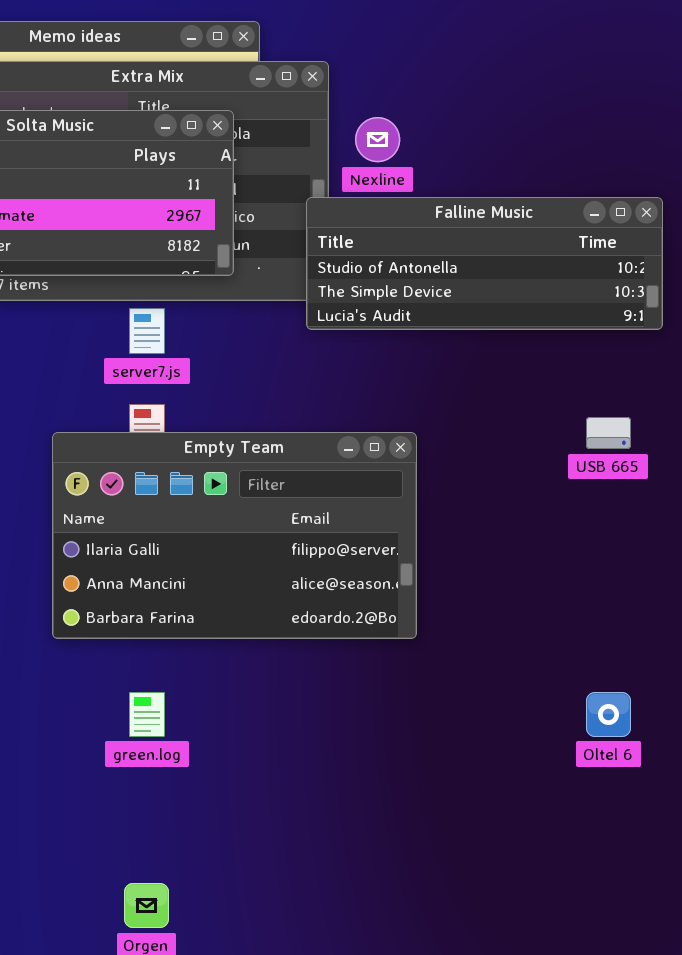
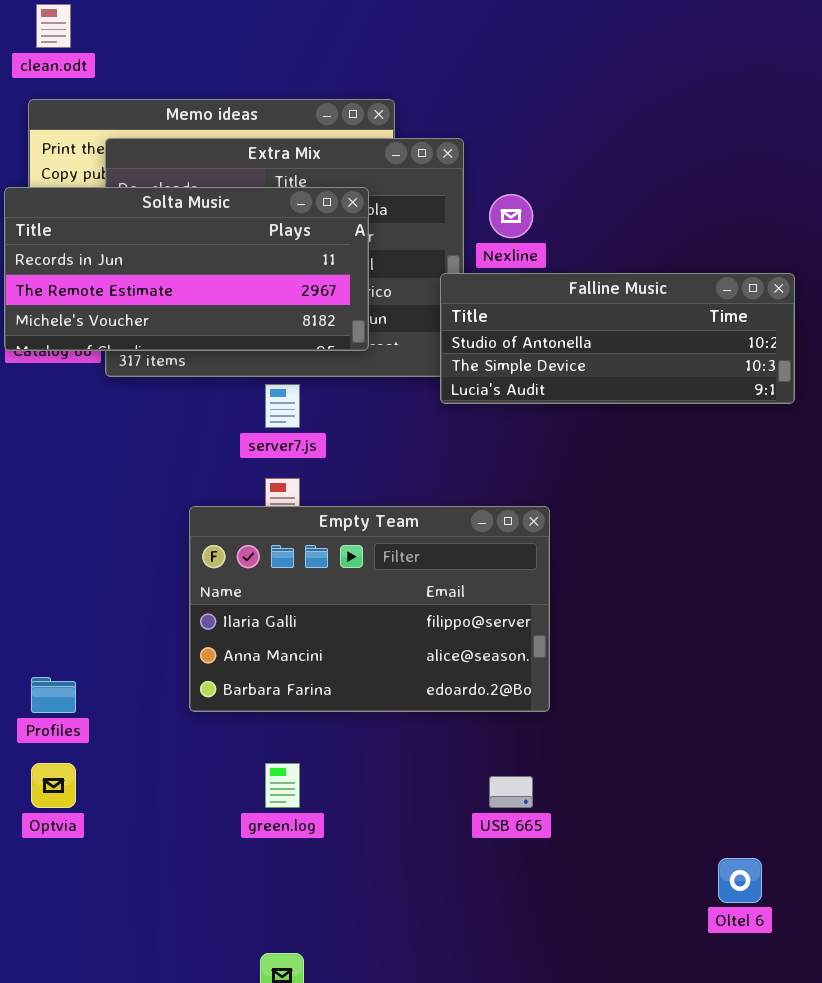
USB 665: [586,417,631,449] -> [489,776,533,808], moved
Oltel 6: [586,692,631,737] -> [718,858,762,903], moved

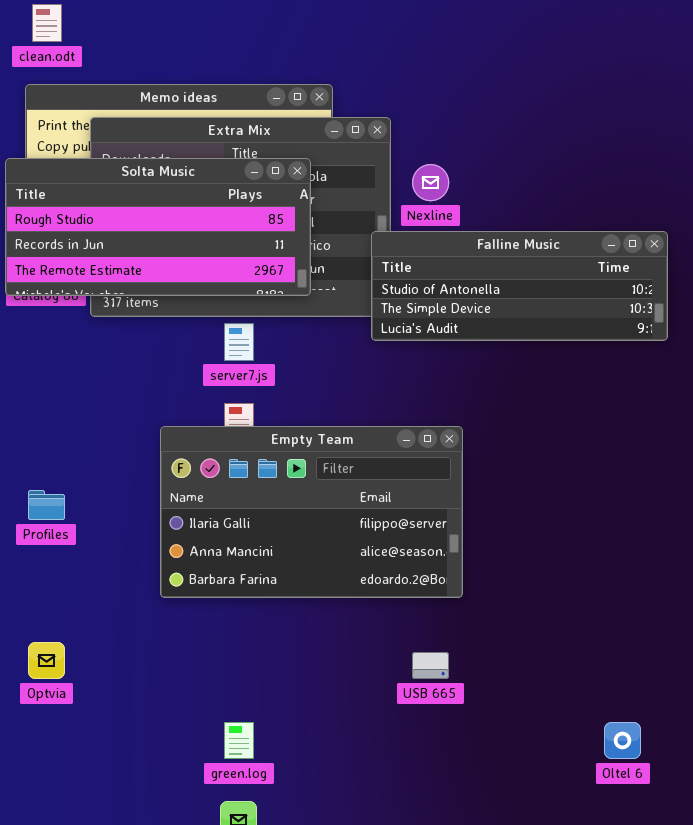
Solta Music: [4,187,369,351] -> [5,158,311,296], scrolled up 1 row
Profiles: [31,677,76,713] -> [28,490,65,520], moved
green.log: [265,763,300,808] -> [224,722,254,759], moved

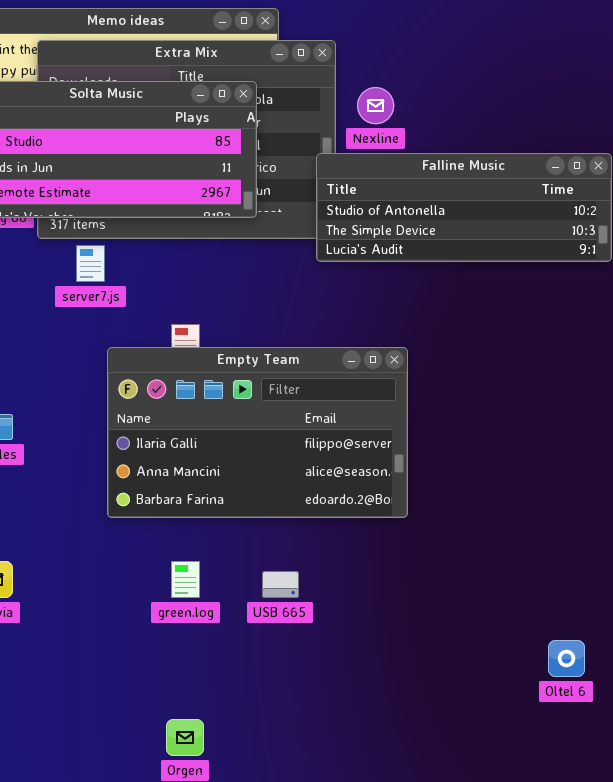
server7.js: [224,323,254,361] -> [76,245,105,282], moved
USB 665: [412,652,449,679] -> [262,571,299,598], moved
green.log: [224,722,254,759] -> [171,561,200,598], moved

